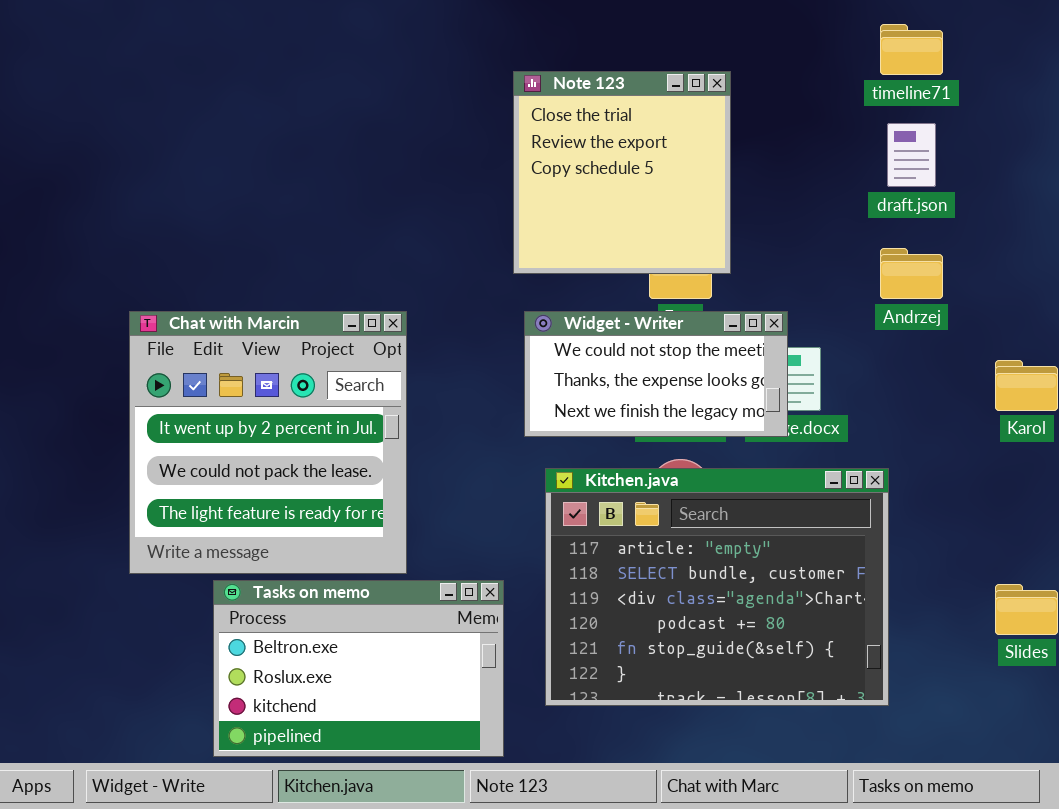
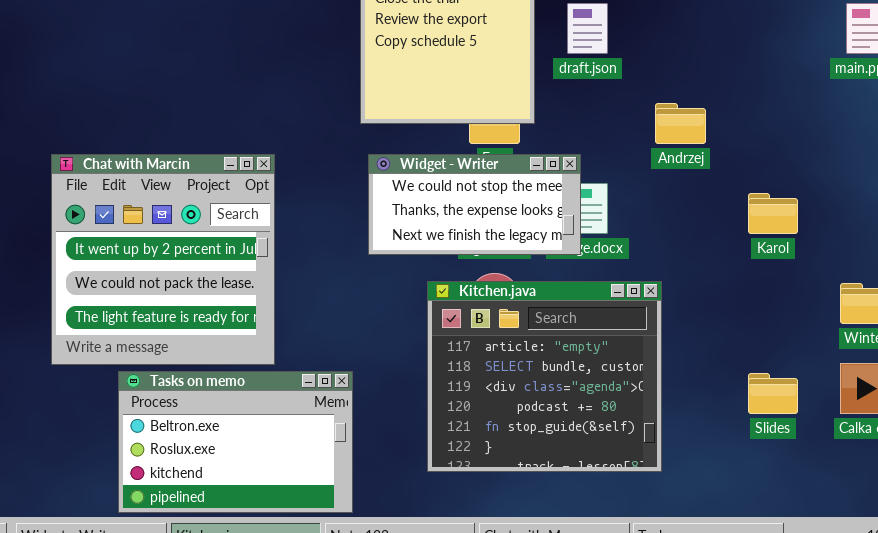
draft.json: [887,123,936,187] -> [567,3,608,54], moved
Kitchen.java: [545,468,889,706] -> [427,281,662,472], resized

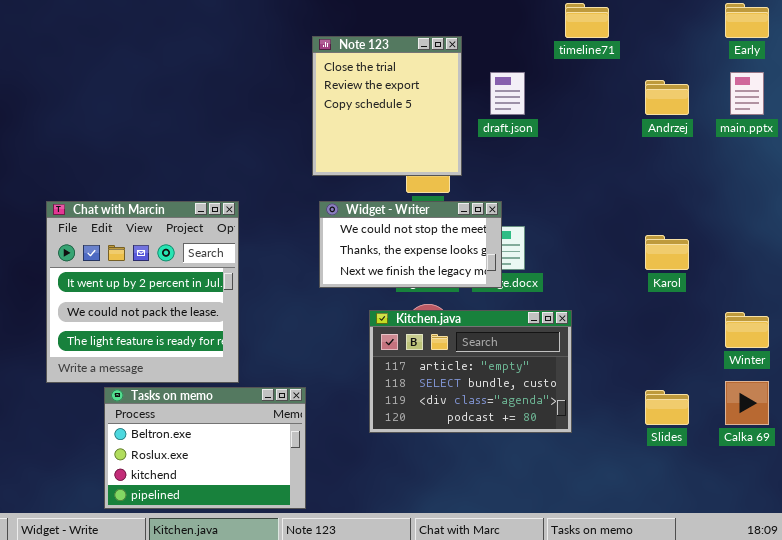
Andrzej: [655,103,706,144] -> [645,80,689,115], moved
Kitchen.java: [427,281,662,472] -> [369,310,572,433], resized

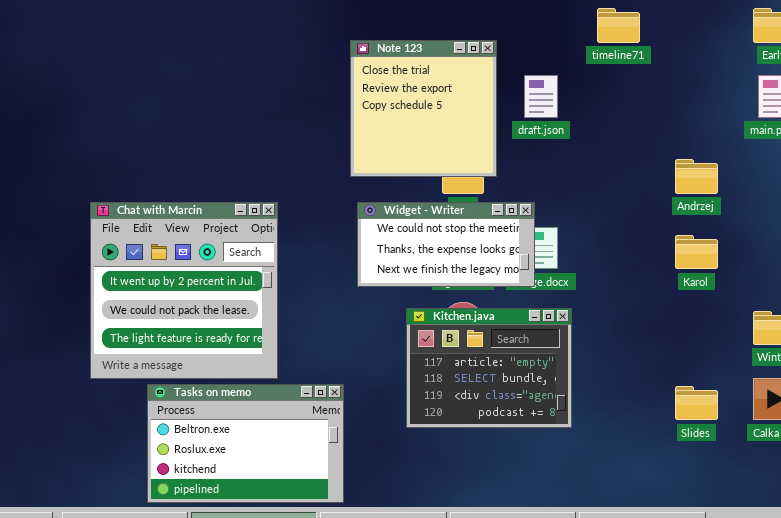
Andrzej: [645,80,689,115] -> [675,159,718,194], moved
Kitchen.java: [369,310,572,433] -> [406,308,572,428], resized

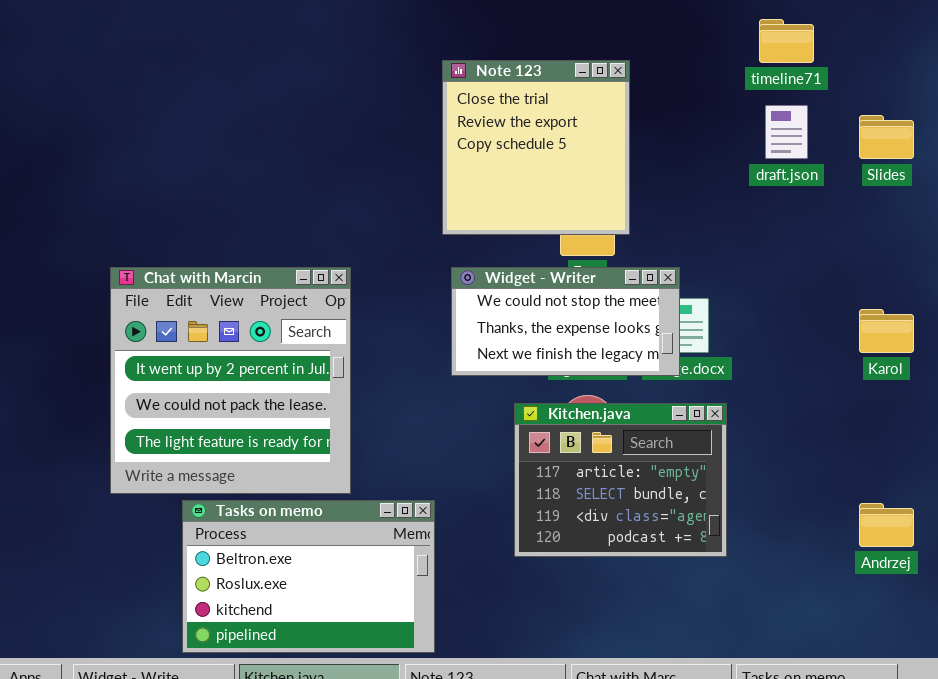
draft.json: [524,75,558,118] -> [765,105,808,159], moved
Andrzej: [675,159,718,194] -> [859,503,914,547], moved
Slides: [675,386,718,420] -> [859,115,914,159], moved

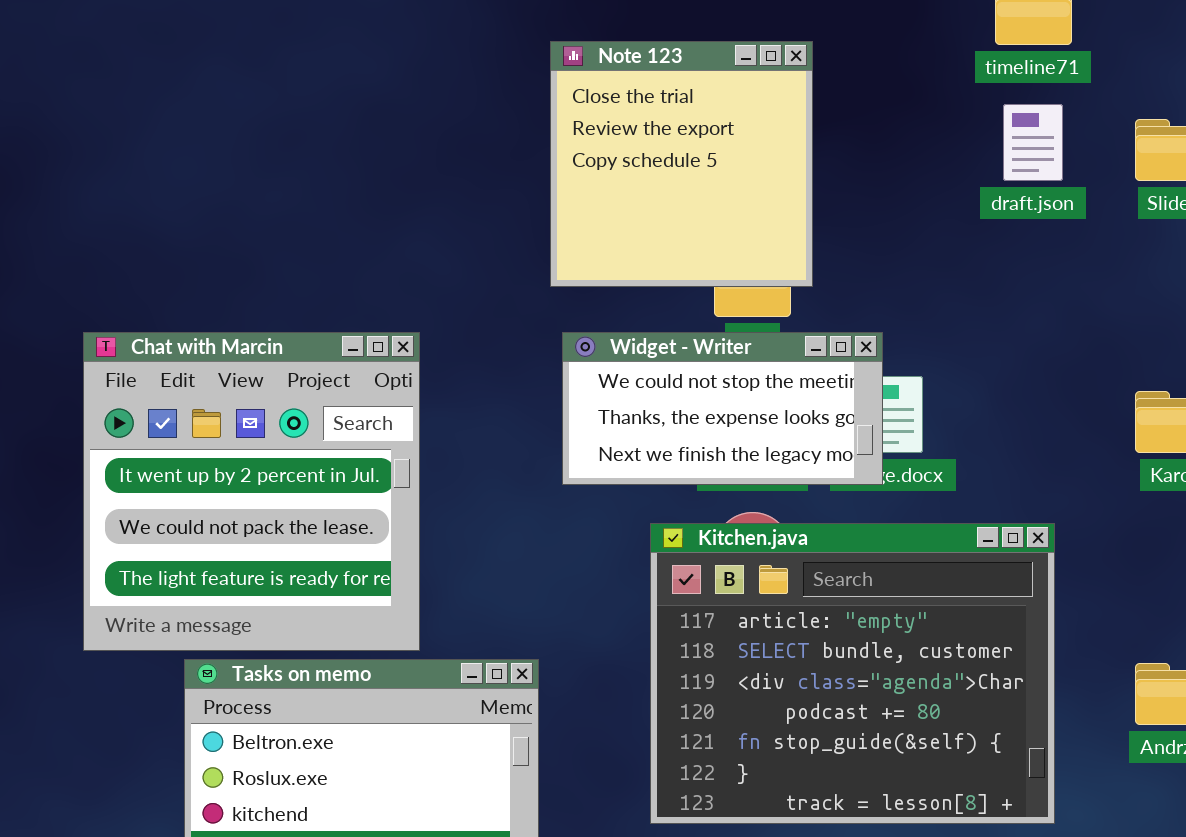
Kitchen.java: [514,403,727,557] -> [650,523,1055,824], resized

